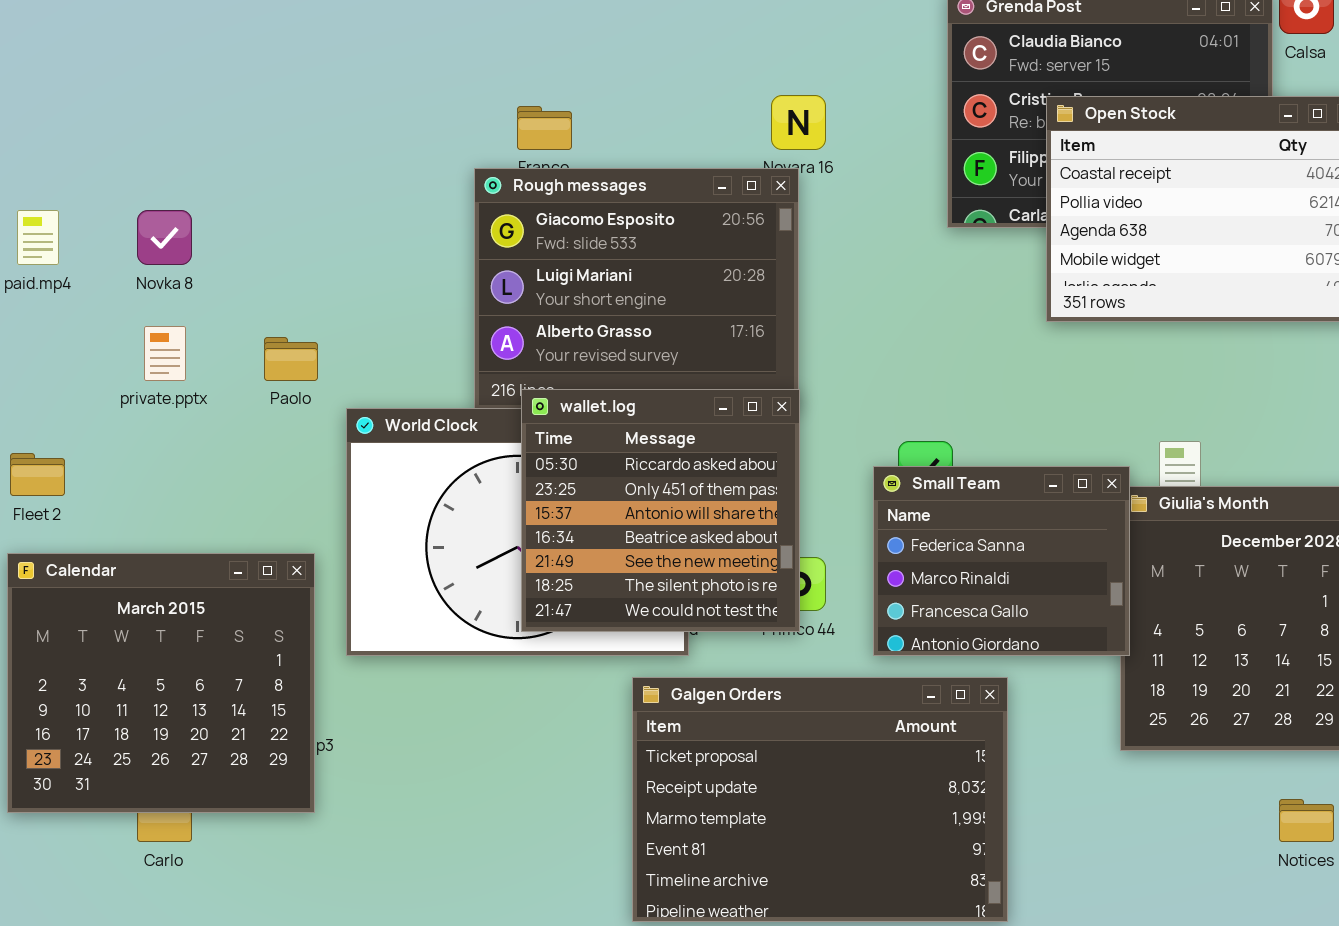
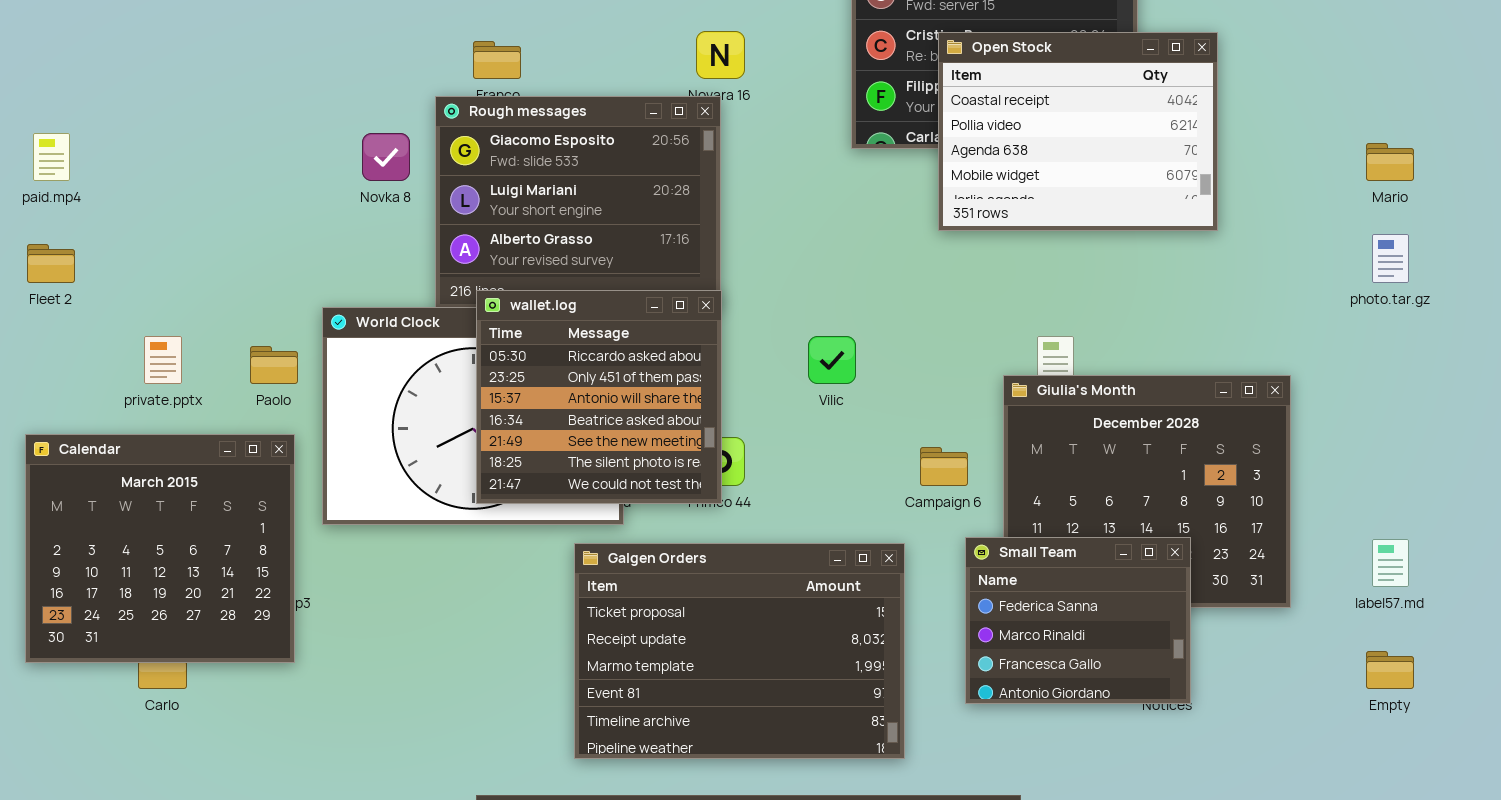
Novka 8: [137,210,192,265] -> [362,133,410,181], moved
private.pptx: [144,326,186,381] -> [144,336,182,384], moved
Paolo: [264,337,318,381] -> [250,346,298,384], moved
Fleet 2: [10,453,65,496] -> [27,244,75,283], moved
Small Team: [873,466,1130,656] -> [965,537,1191,704], moved

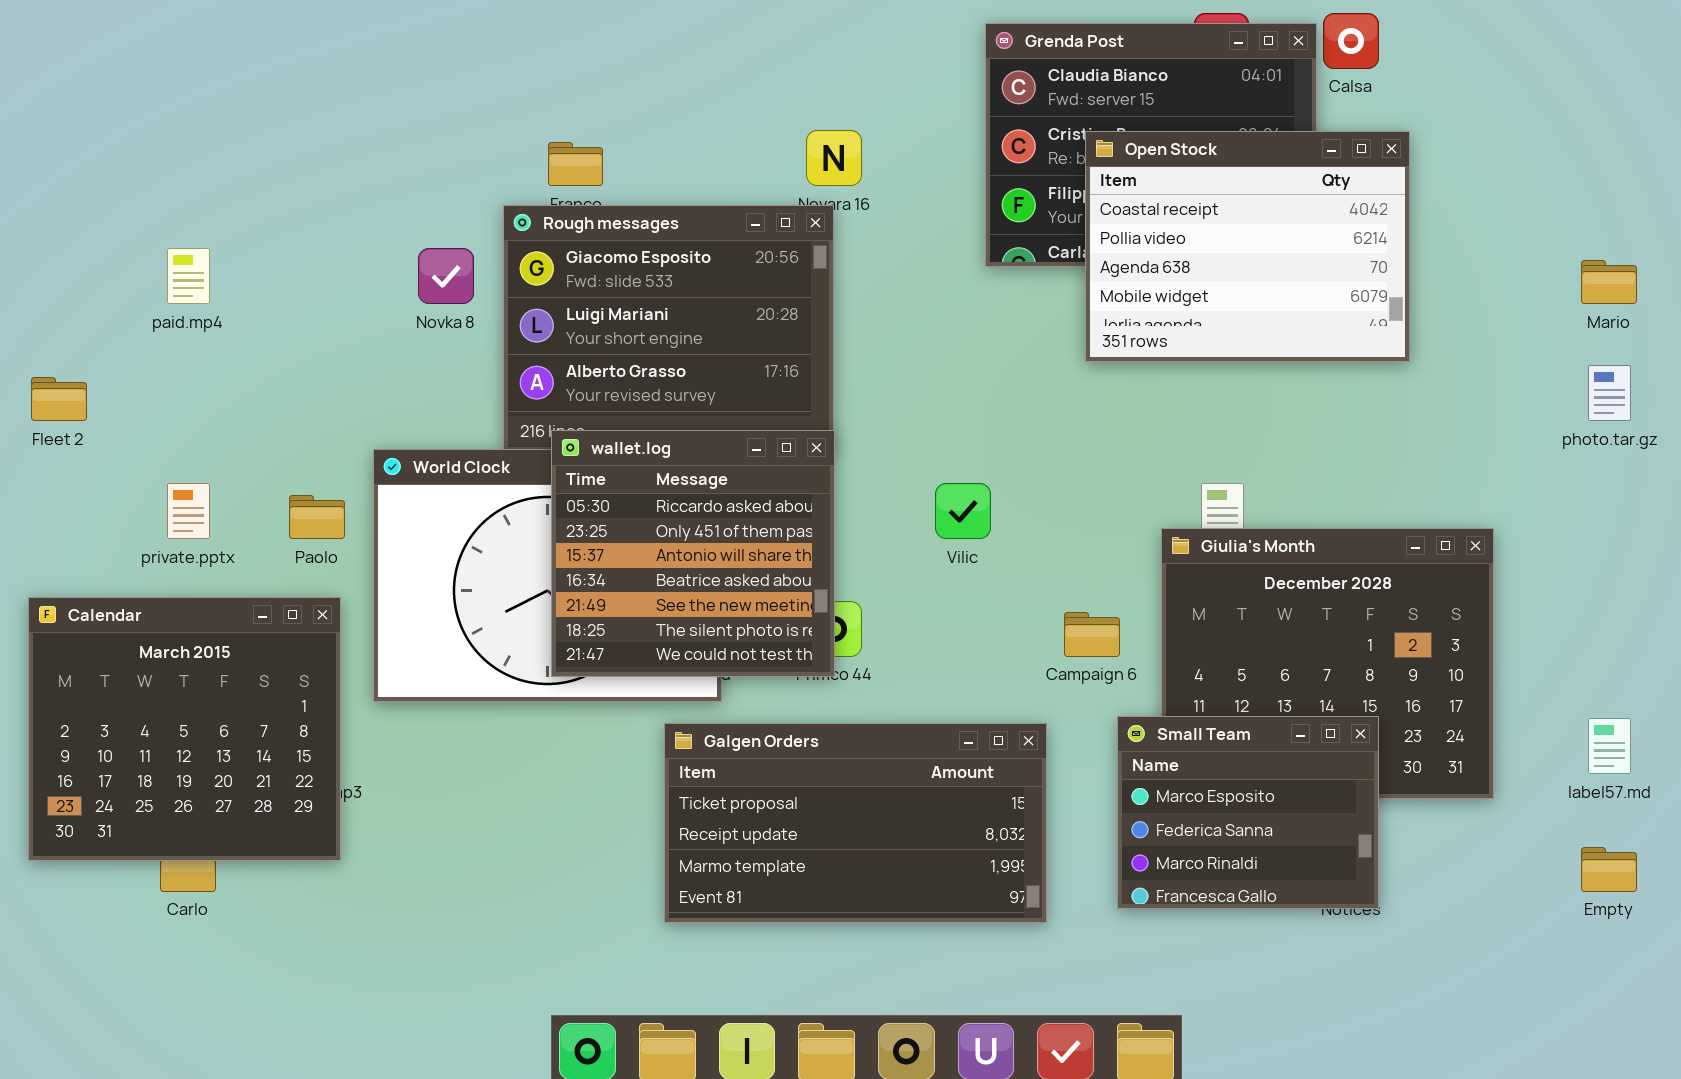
paid.mp4: [33,133,70,181] -> [167,248,210,304], moved
Small Team: [965,537,1191,704] -> [1117,716,1379,909], scrolled up 1 row
Galgen Orders: [574,543,905,759] -> [664,723,1047,923], resized

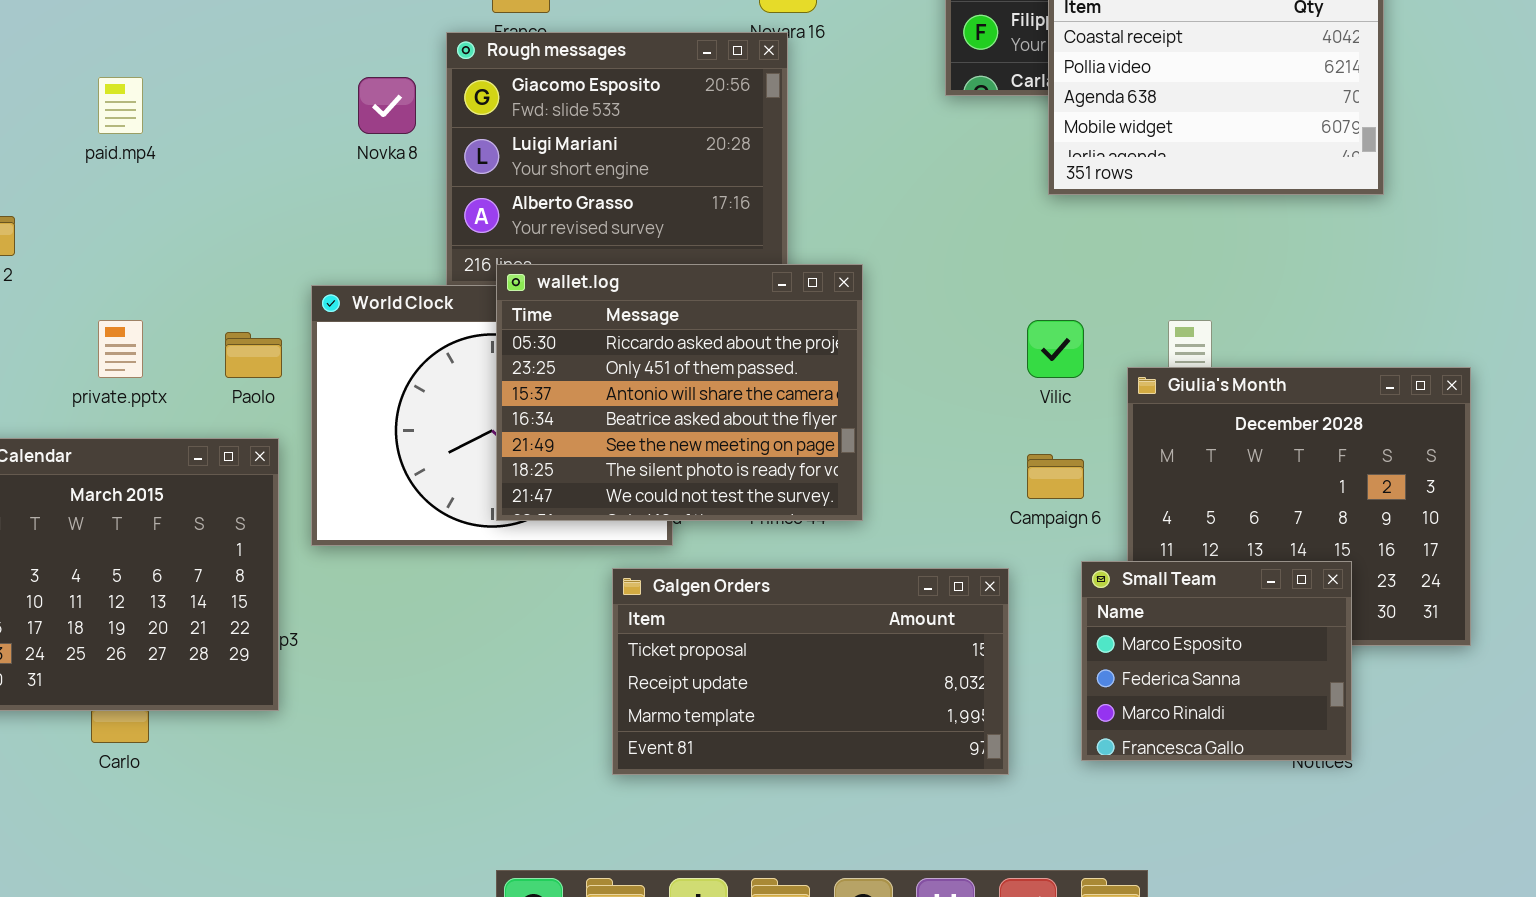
wallet.log: [551,430,835,677] -> [496,264,863,521], resized
Vilic: [935,483,991,539] -> [1027,320,1084,378], moved

